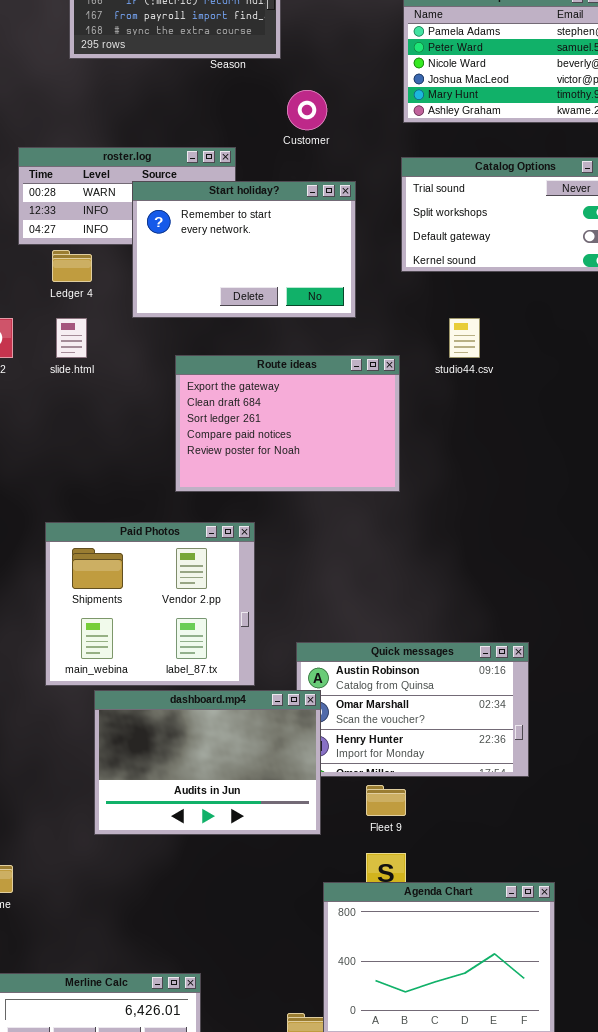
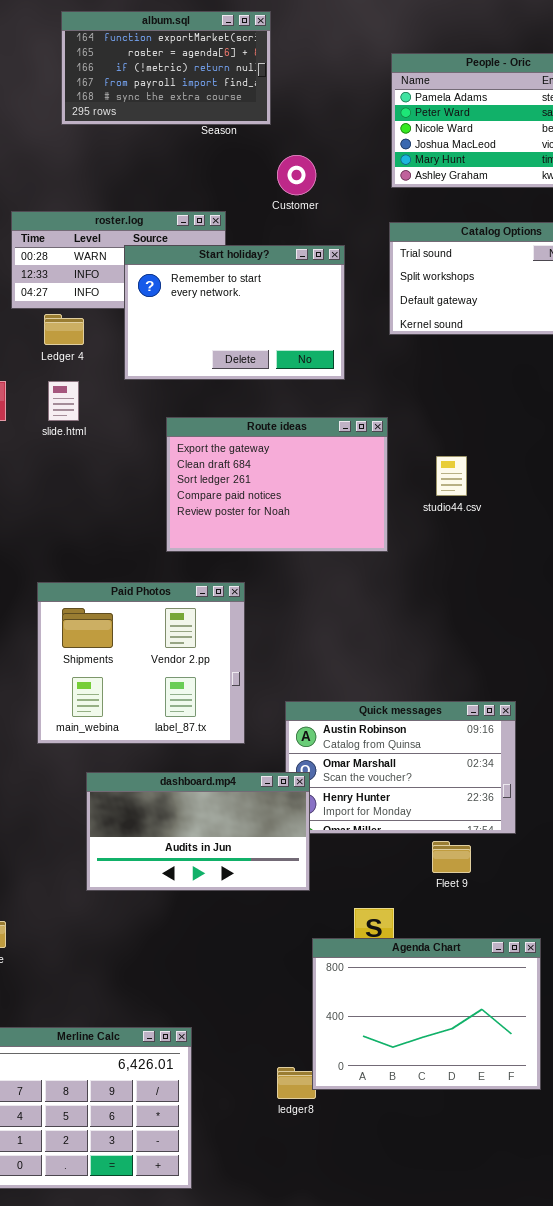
studio44.csv: [449,318,480,358] -> [436,456,467,496], moved
dashboard.mp4: [94,690,321,835] -> [86,772,310,891], resized
Fleet 9: [366,785,406,816] -> [432,841,471,873], moved

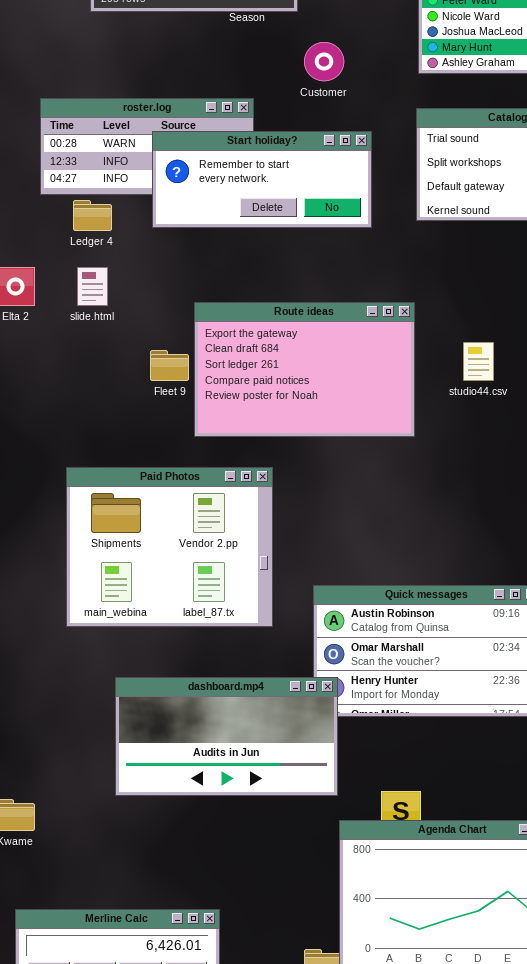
Start holiday?: [124,245,345,380] -> [152,131,372,228], resized
dashboard.mp4: [86,772,310,891] -> [115,677,338,796], moved
Fleet 9: [432,841,471,873] -> [150,350,189,381], moved

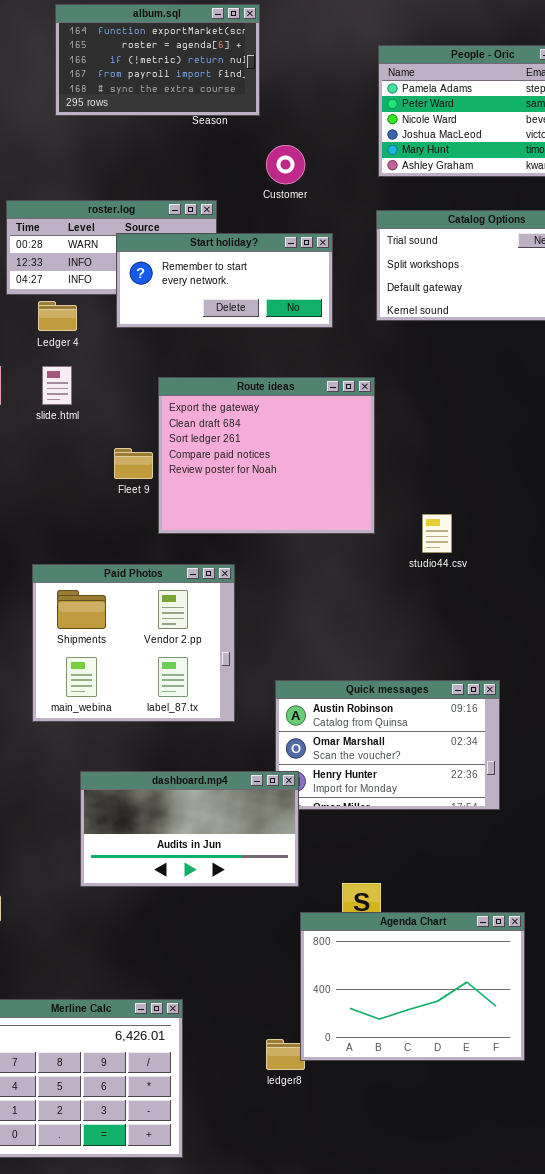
Route ideas: [194,302,415,437] -> [158,377,375,534], resized
studio44.csv: [463,342,494,381] -> [422,514,452,553], moved

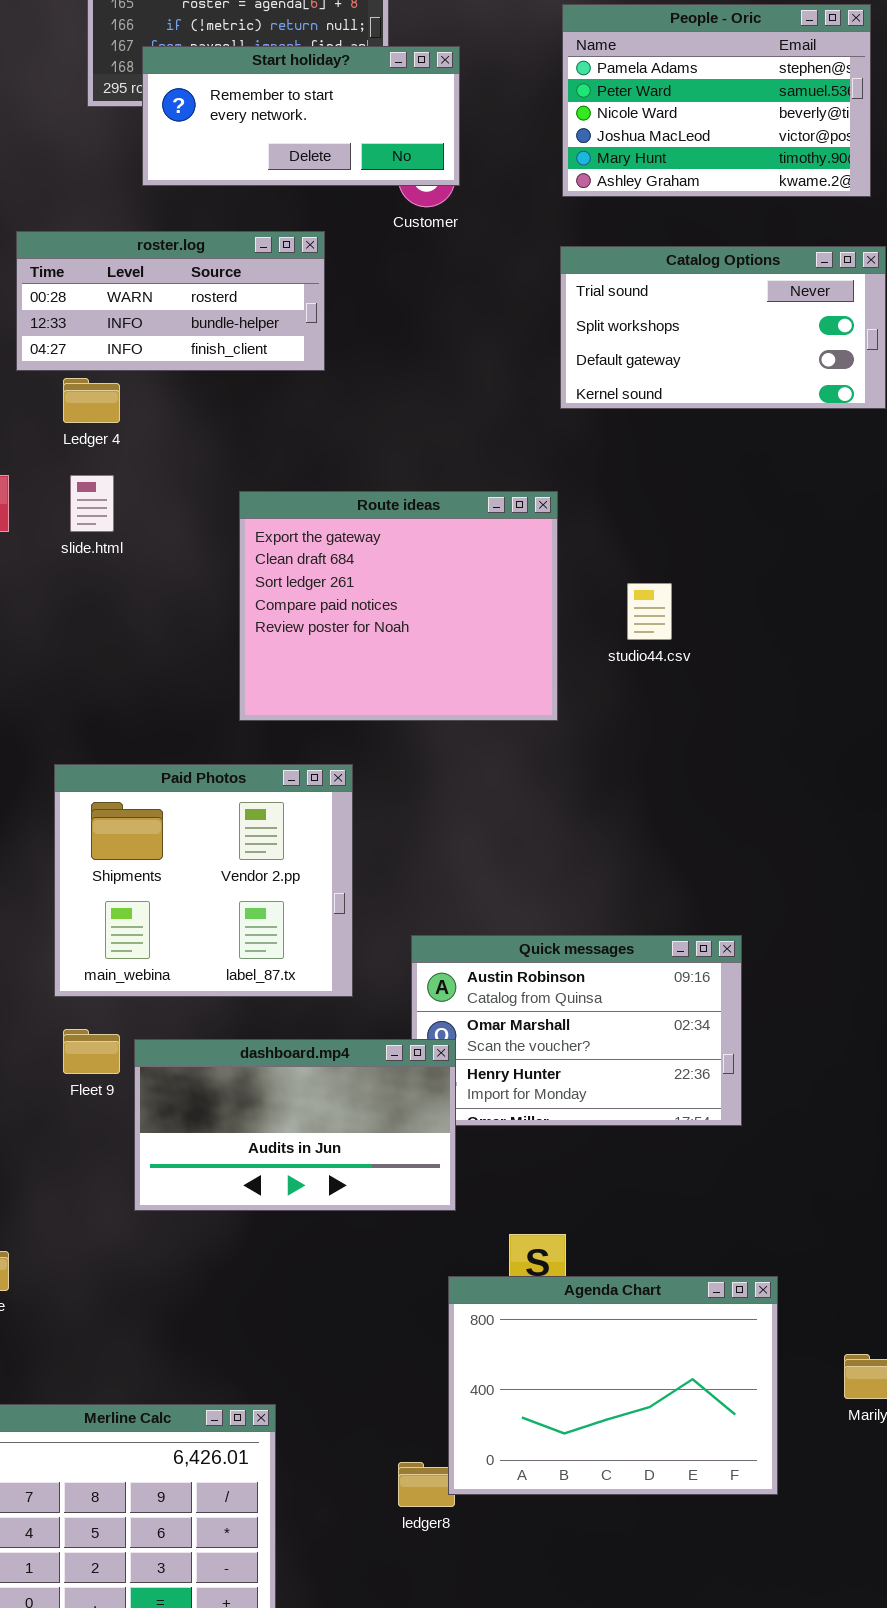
Start holiday?: [116,233,333,328] -> [142,46,460,186], moved
Fleet 9: [114,448,153,479] -> [63,1029,120,1074], moved
studio44.csv: [422,514,452,553] -> [627,583,672,640], moved
dashboard.mp4: [80,771,299,887] -> [134,1039,456,1211], moved

